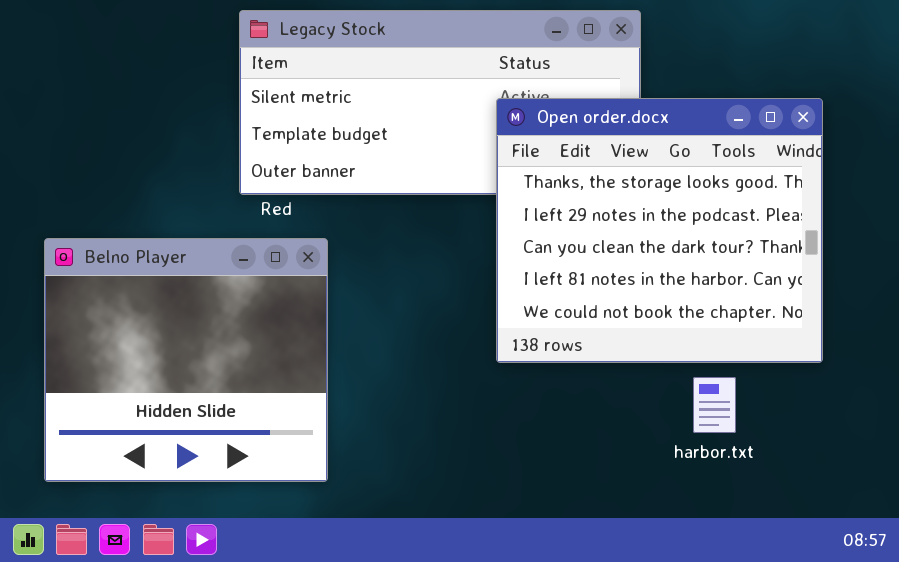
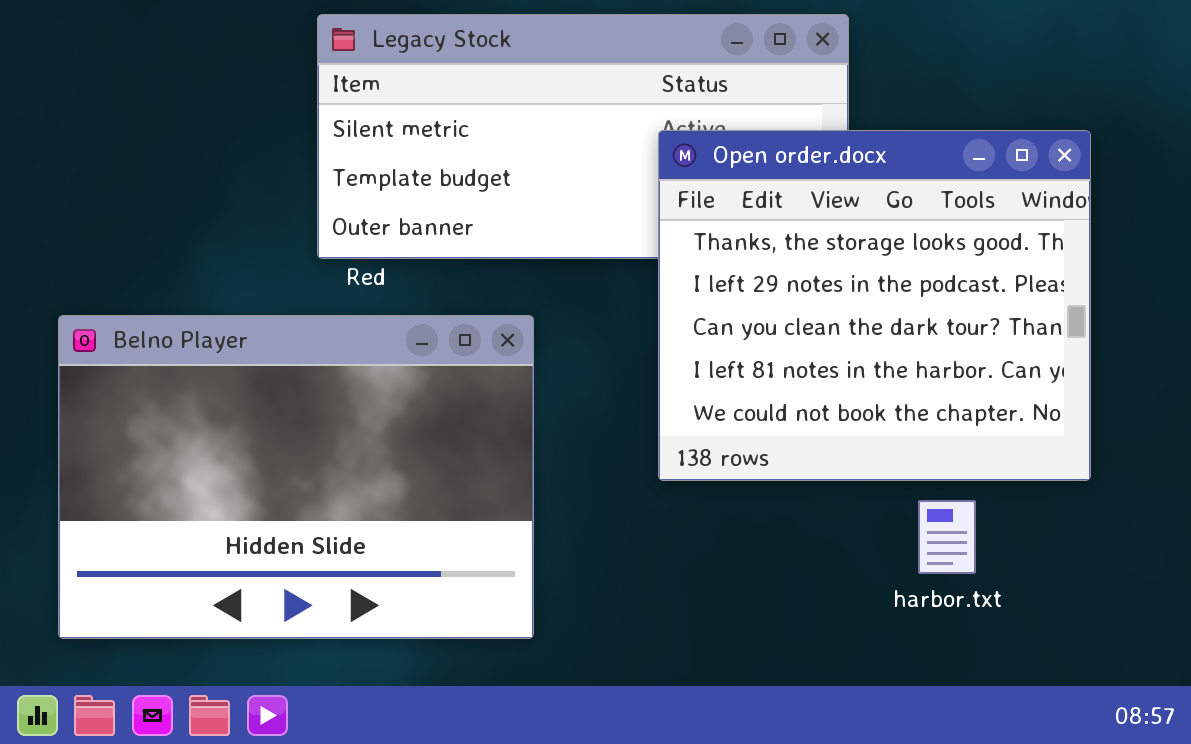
Belno Player: [44,238,328,482] -> [58,315,534,639], resized

